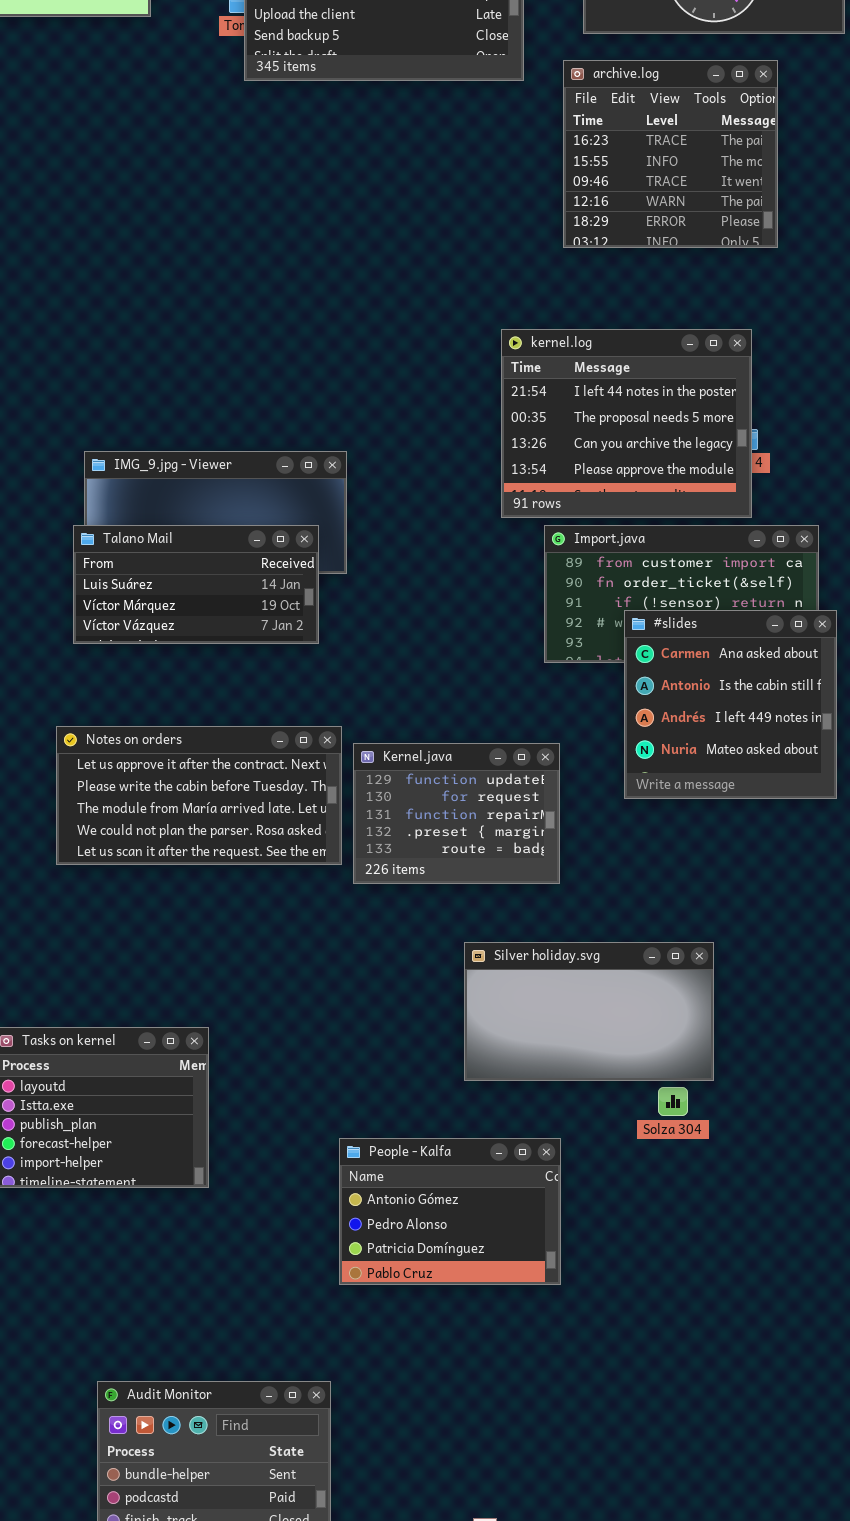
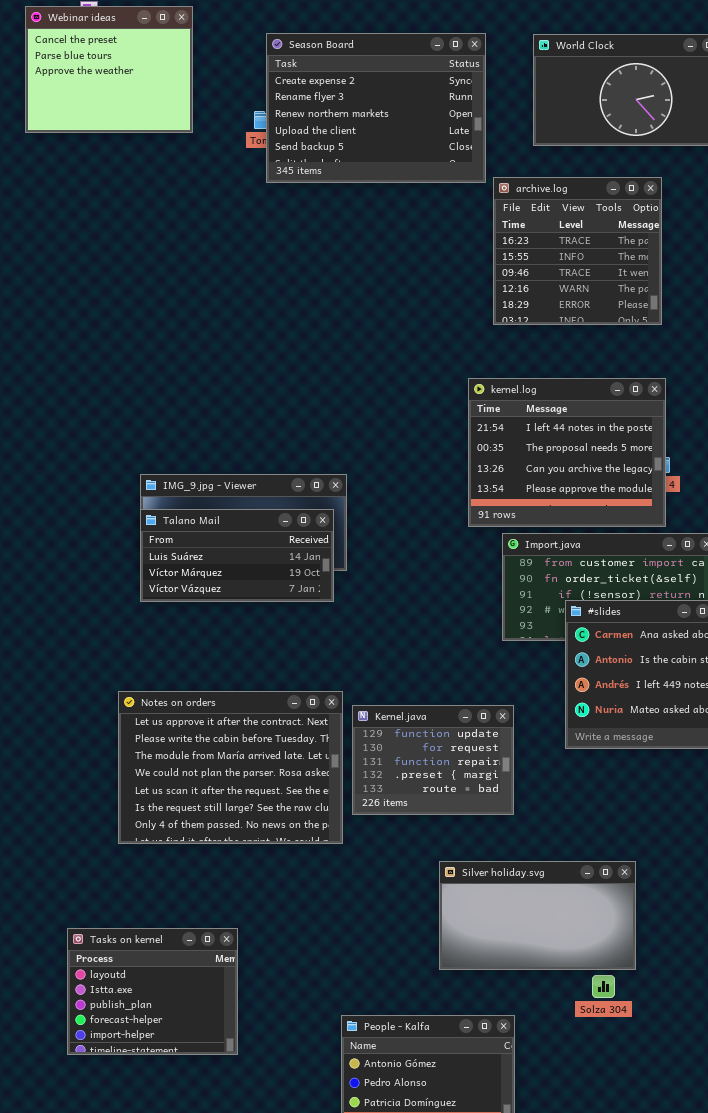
archive.log: [563,60,778,248] -> [493,177,662,325], moved
Talano Mail: [73,525,319,644] -> [140,509,334,602], moved
Notes on orders: [56,726,342,865] -> [118,691,343,844], resized

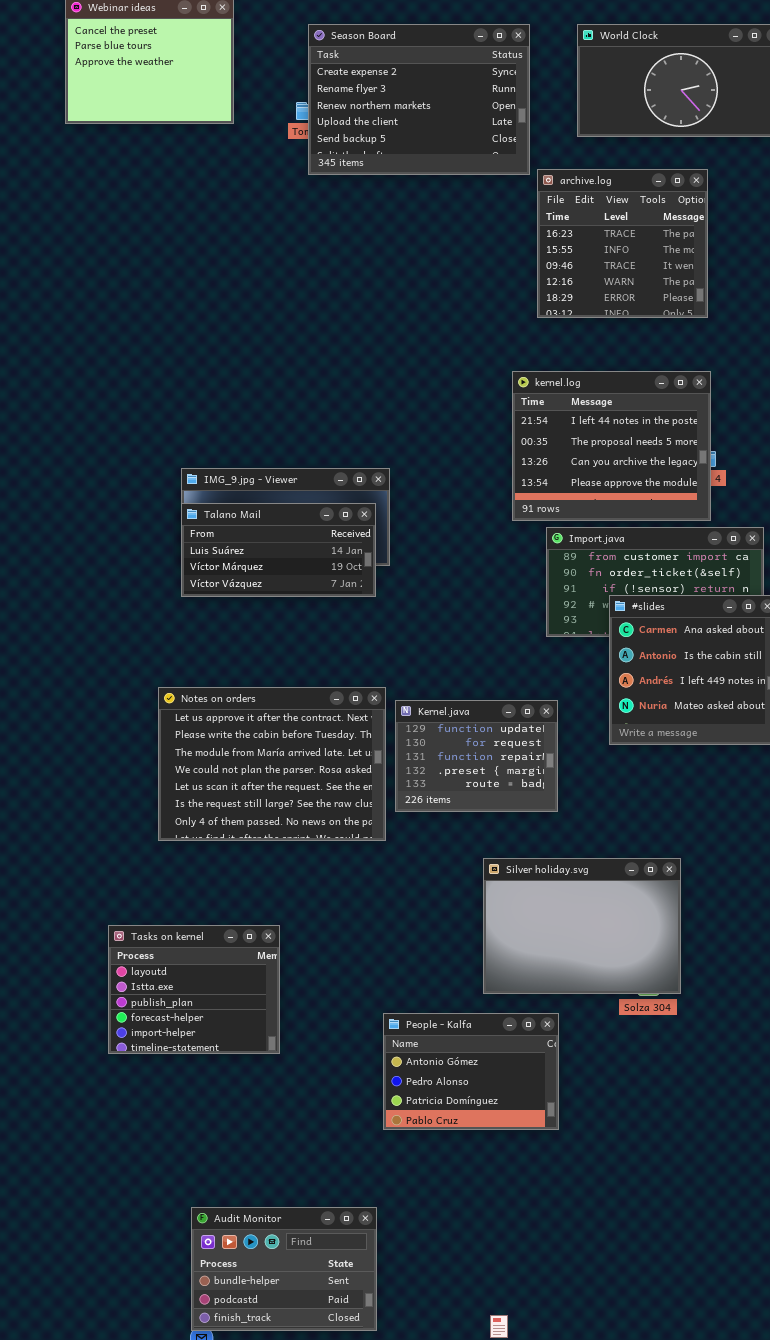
Silver holiday.svg: [439,861,636,970] -> [483,858,681,994], resized

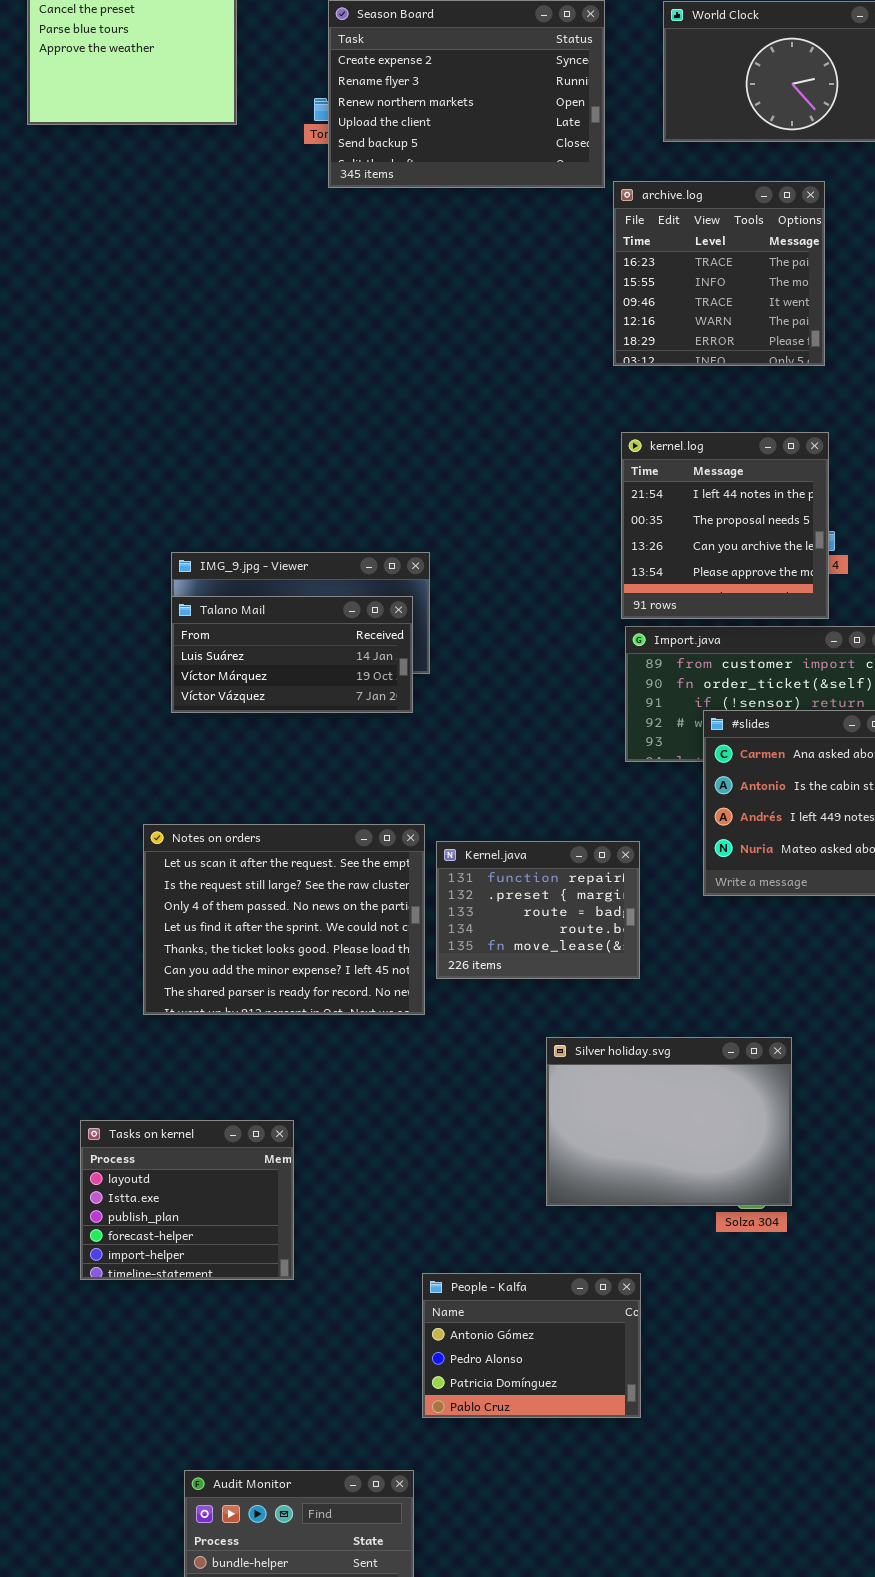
kernel.log: [512,371,711,521] -> [621,432,829,619], resized
Notes on orders: [158,687,386,841] -> [143,824,425,1015], scrolled down 4 rows
Kernel.java: [395,700,558,812] -> [436,841,640,979], scrolled down 2 rows
People - Kalfa: [383,1013,559,1130] -> [422,1273,641,1418], moved

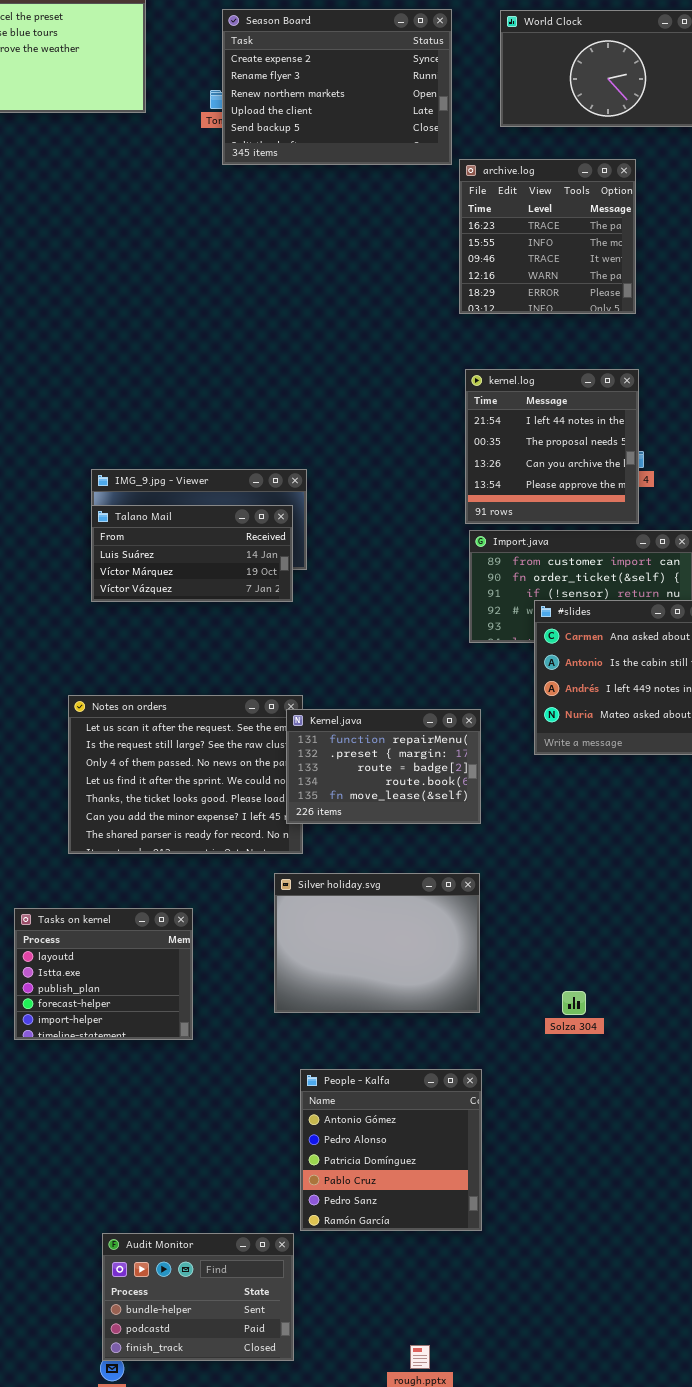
Kernel.java: [436,841,640,979] -> [286,709,481,824], resized
Silver holiday.svg: [546,1037,792,1206] -> [274,873,480,1013], moved
Tasks on kernel: [80,1120,294,1280] -> [14,908,193,1040], moved
People - Kalfa: [422,1273,641,1418] -> [300,1069,482,1231], resized

